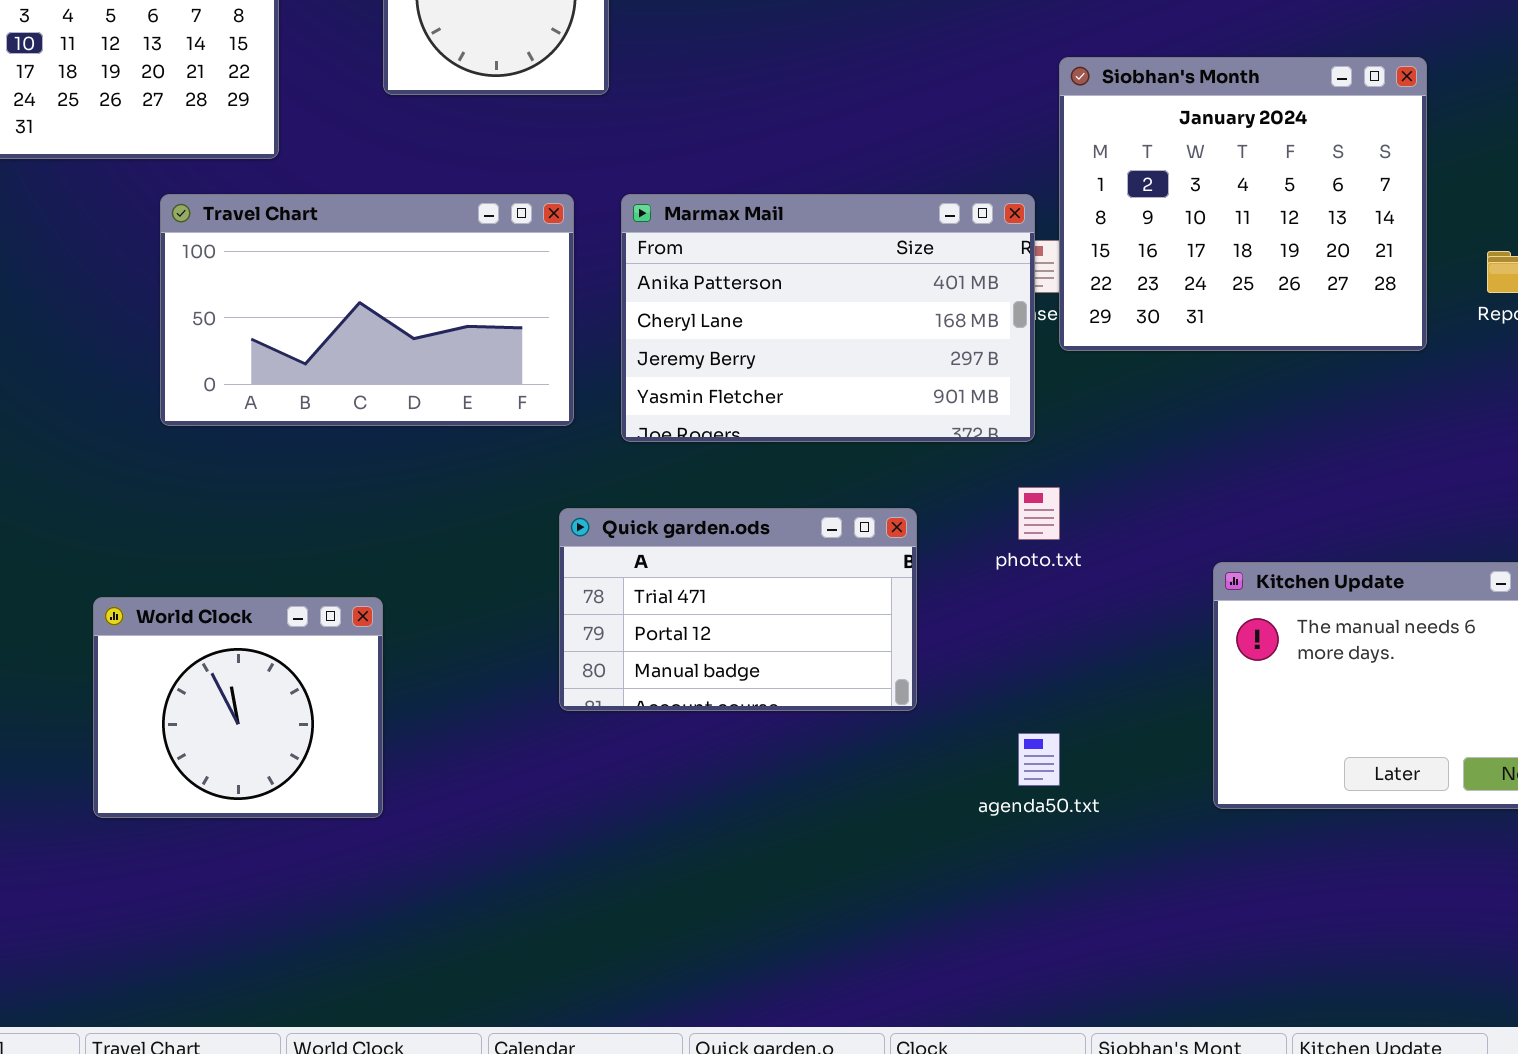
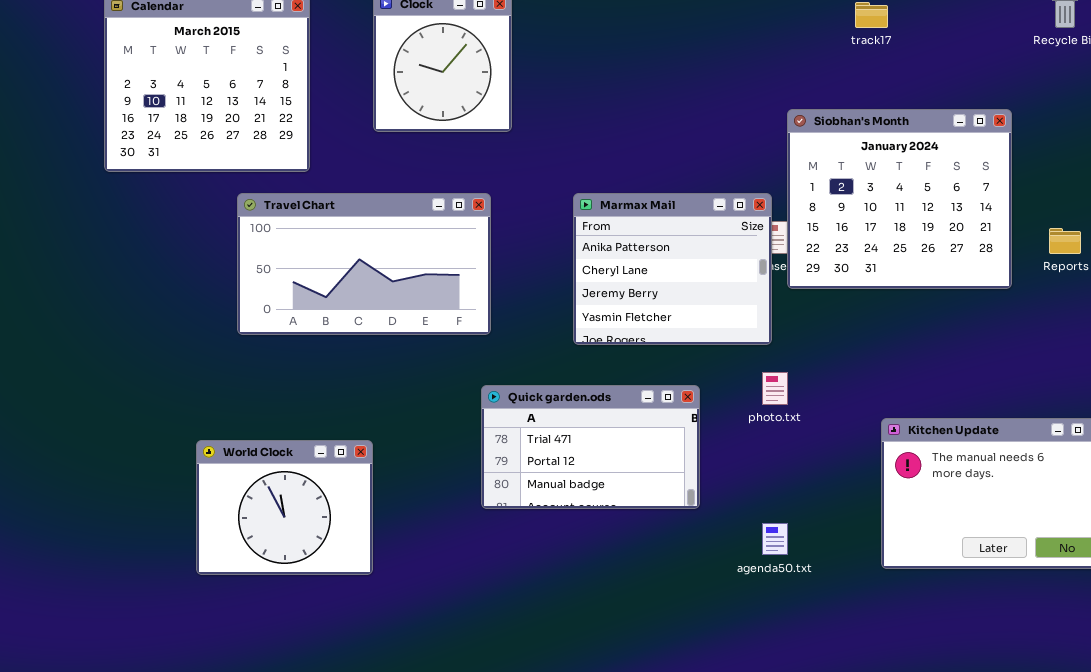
Marmax Mail: [621,194,1035,442] -> [573,193,772,345], resized

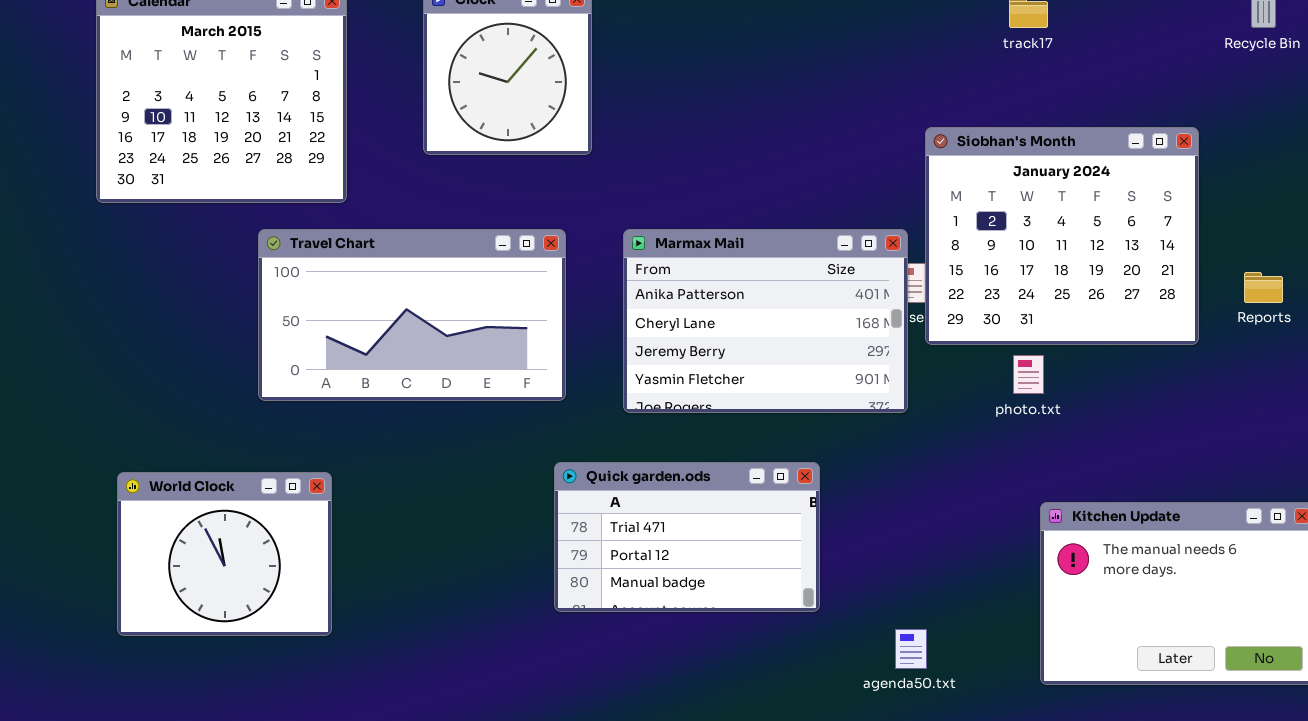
Marmax Mail: [573,193,772,345] -> [623,229,908,413], resized
photo.txt: [762,372,788,405] -> [1013,355,1044,394], moved
World Clock: [196,440,373,575] -> [117,472,332,636], moved

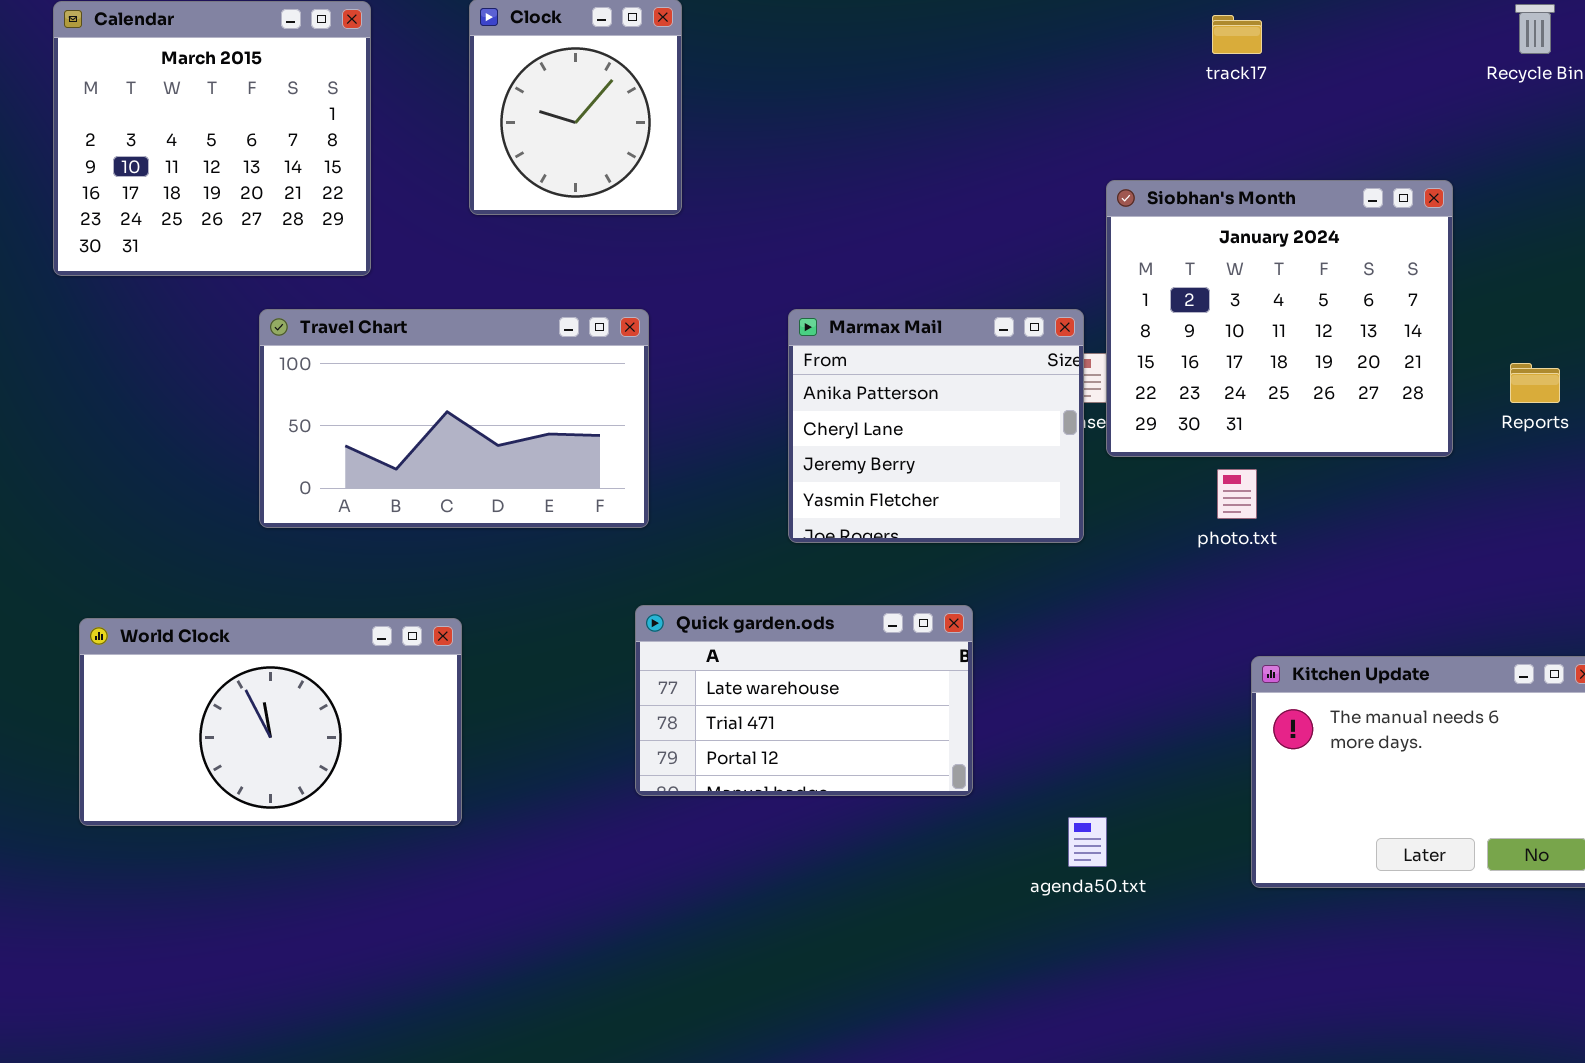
Marmax Mail: [623,229,908,413] -> [788,309,1084,543], resized
Quick garden.ods: [554,462,820,612] -> [635,605,973,796], scrolled up 1 row
World Clock: [117,472,332,636] -> [79,618,462,826], resized

